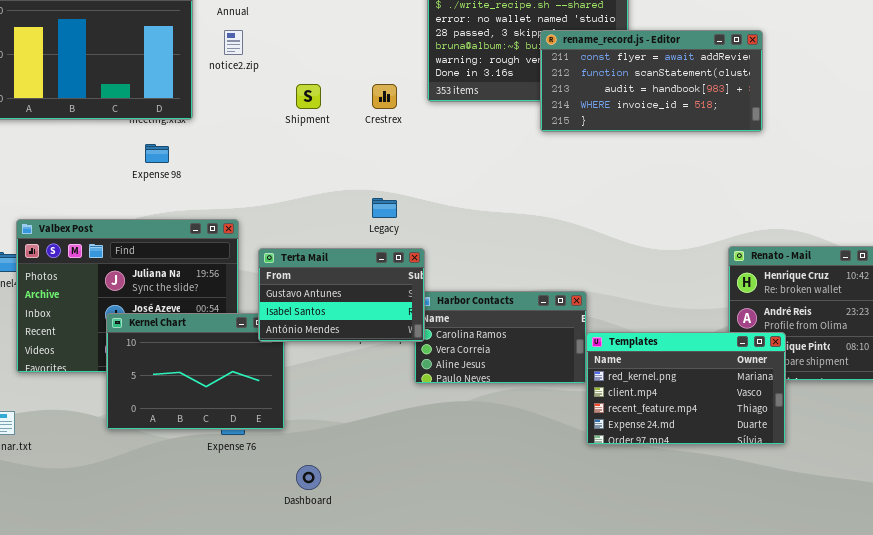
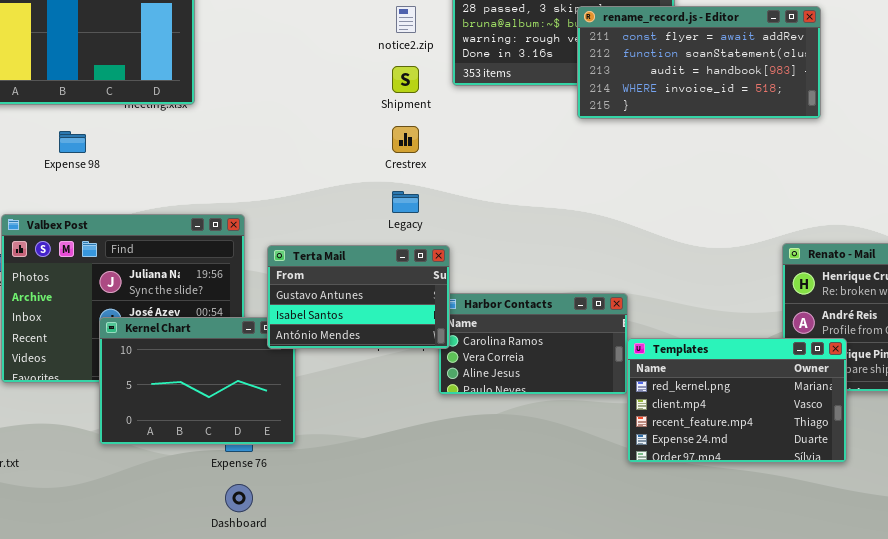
notice2.zip: [224,30,243,55] -> [396,6,416,33], moved
Shipment: [296,84,321,109] -> [392,66,419,93], moved
Crestrex: [372,84,397,109] -> [392,126,419,153], moved
Expense 98: [145,144,169,163] -> [59,131,86,153], moved
Dashboard: [296,465,321,490] -> [225,484,253,512], moved

